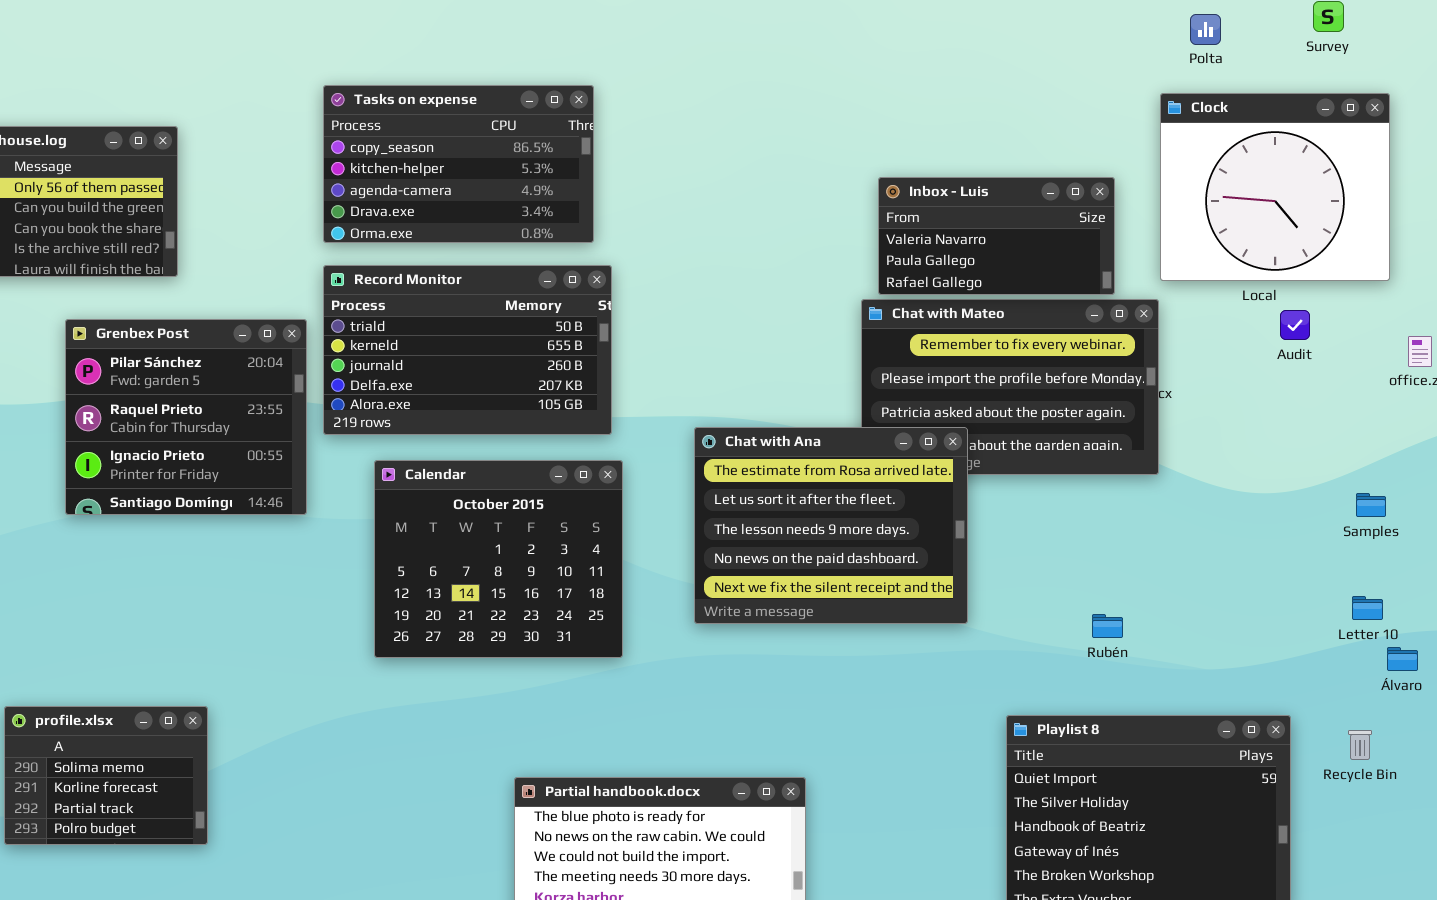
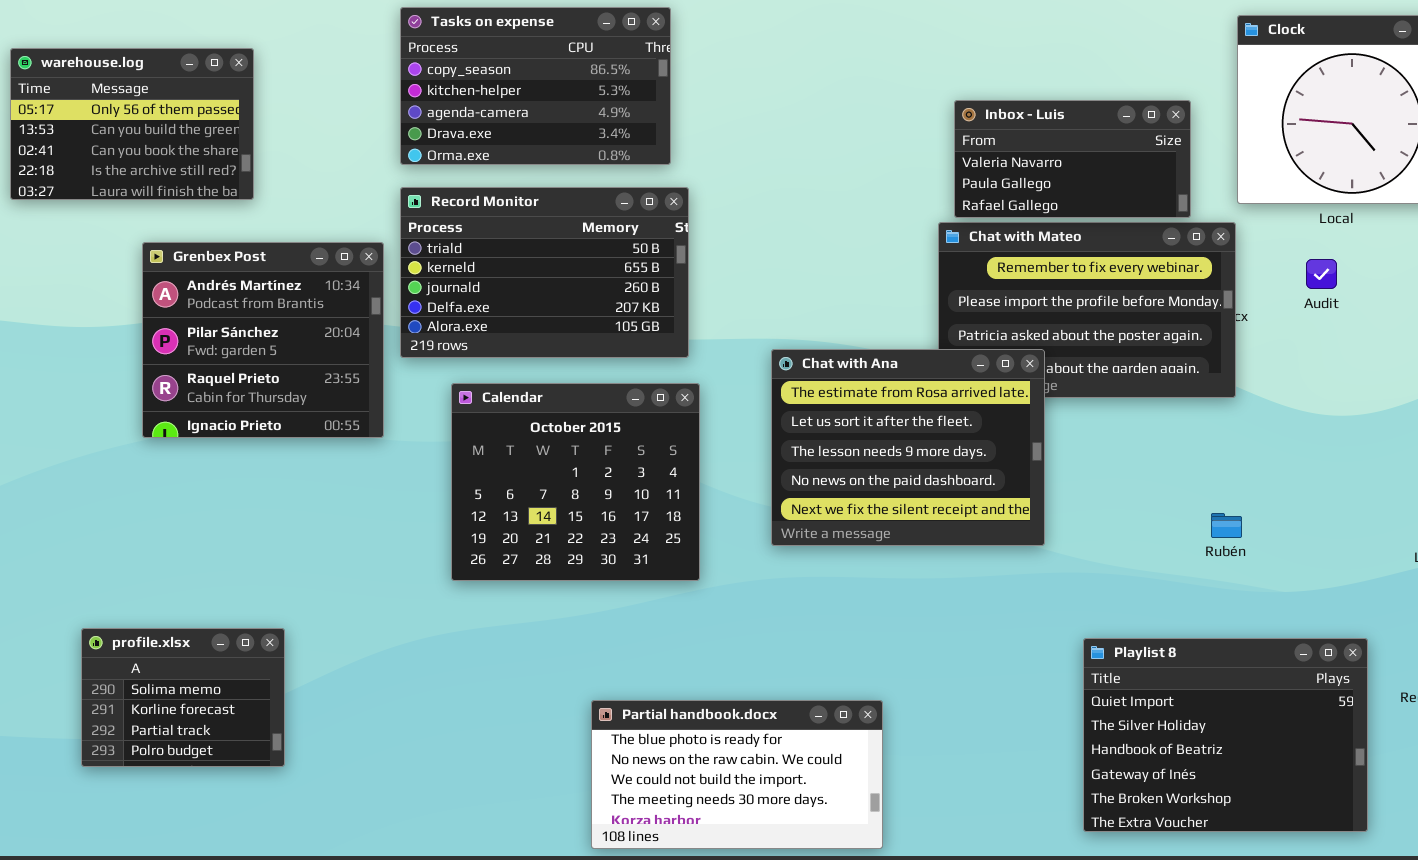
Audit: [1280,310,1310,340] -> [1306,259,1337,289], moved
Grenbex Post: [65,319,307,515] -> [142,242,384,438], scrolled up 1 row
Rubén: [1092,614,1123,638] -> [1211,513,1242,538], moved

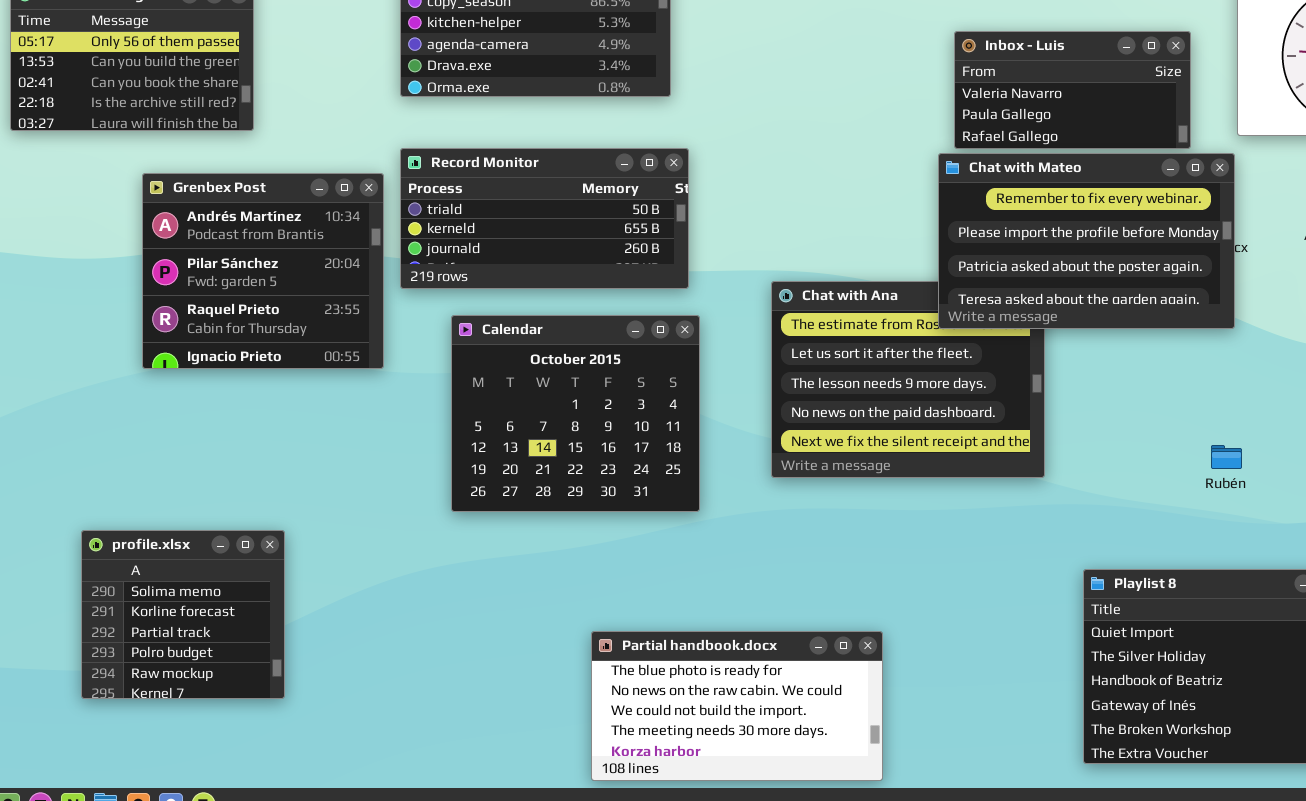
Record Monitor: [400,187,689,358] -> [400,148,689,289], resized
Chat with Mateo: [938,222,1236,398] -> [938,153,1235,329], raised
profile.xlsx: [81,628,285,767] -> [81,530,285,699], resized

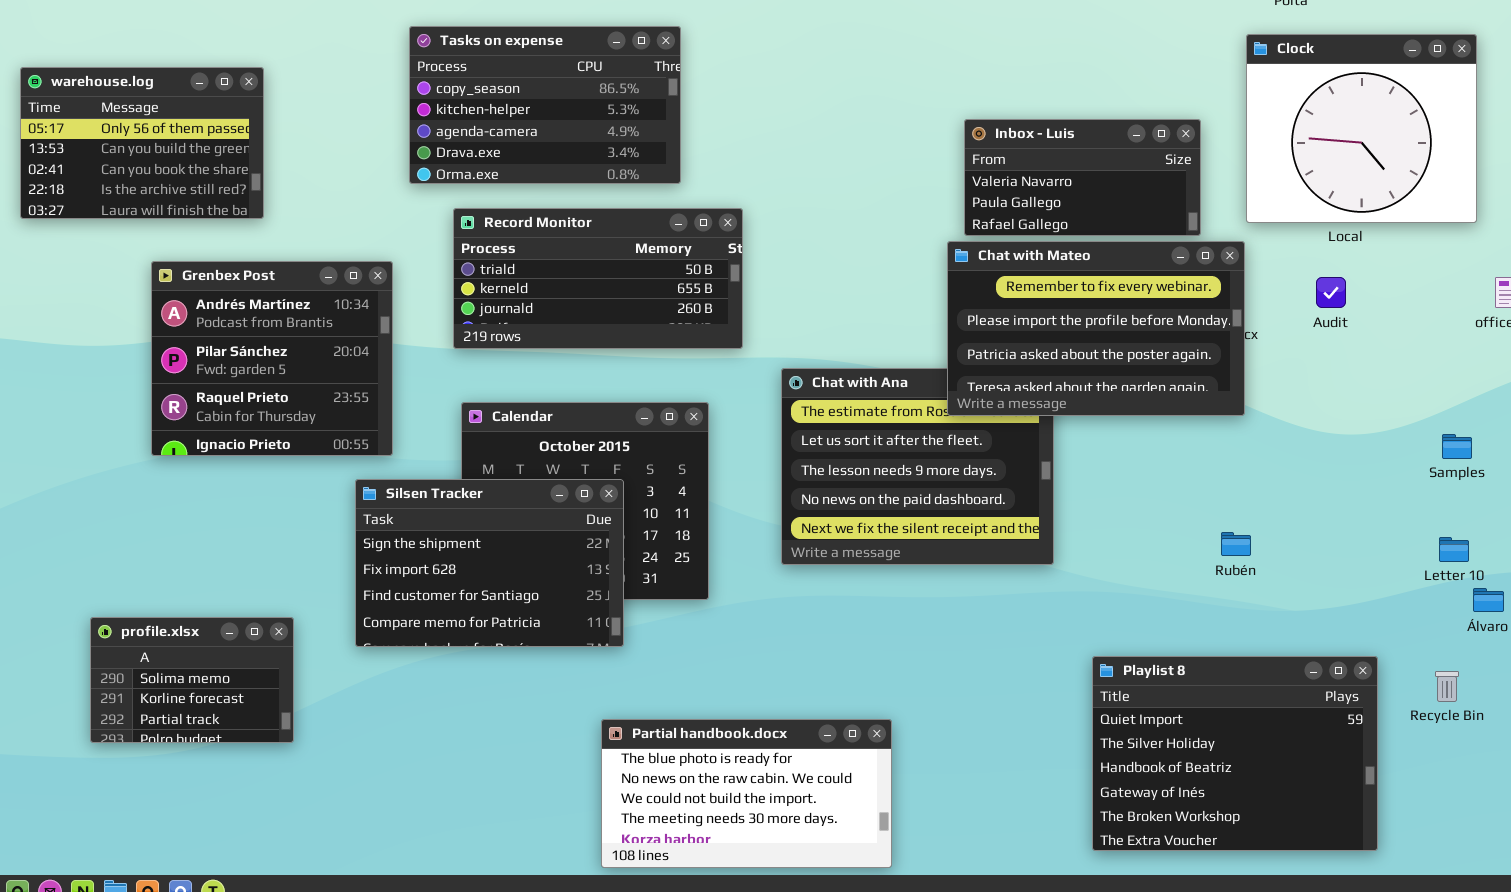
Record Monitor: [400,148,689,289] -> [453,208,743,349], moved
Silsen Tracker: none -> [355,479,624,647], opened
profile.xlsx: [81,530,285,699] -> [90,617,294,743], resized

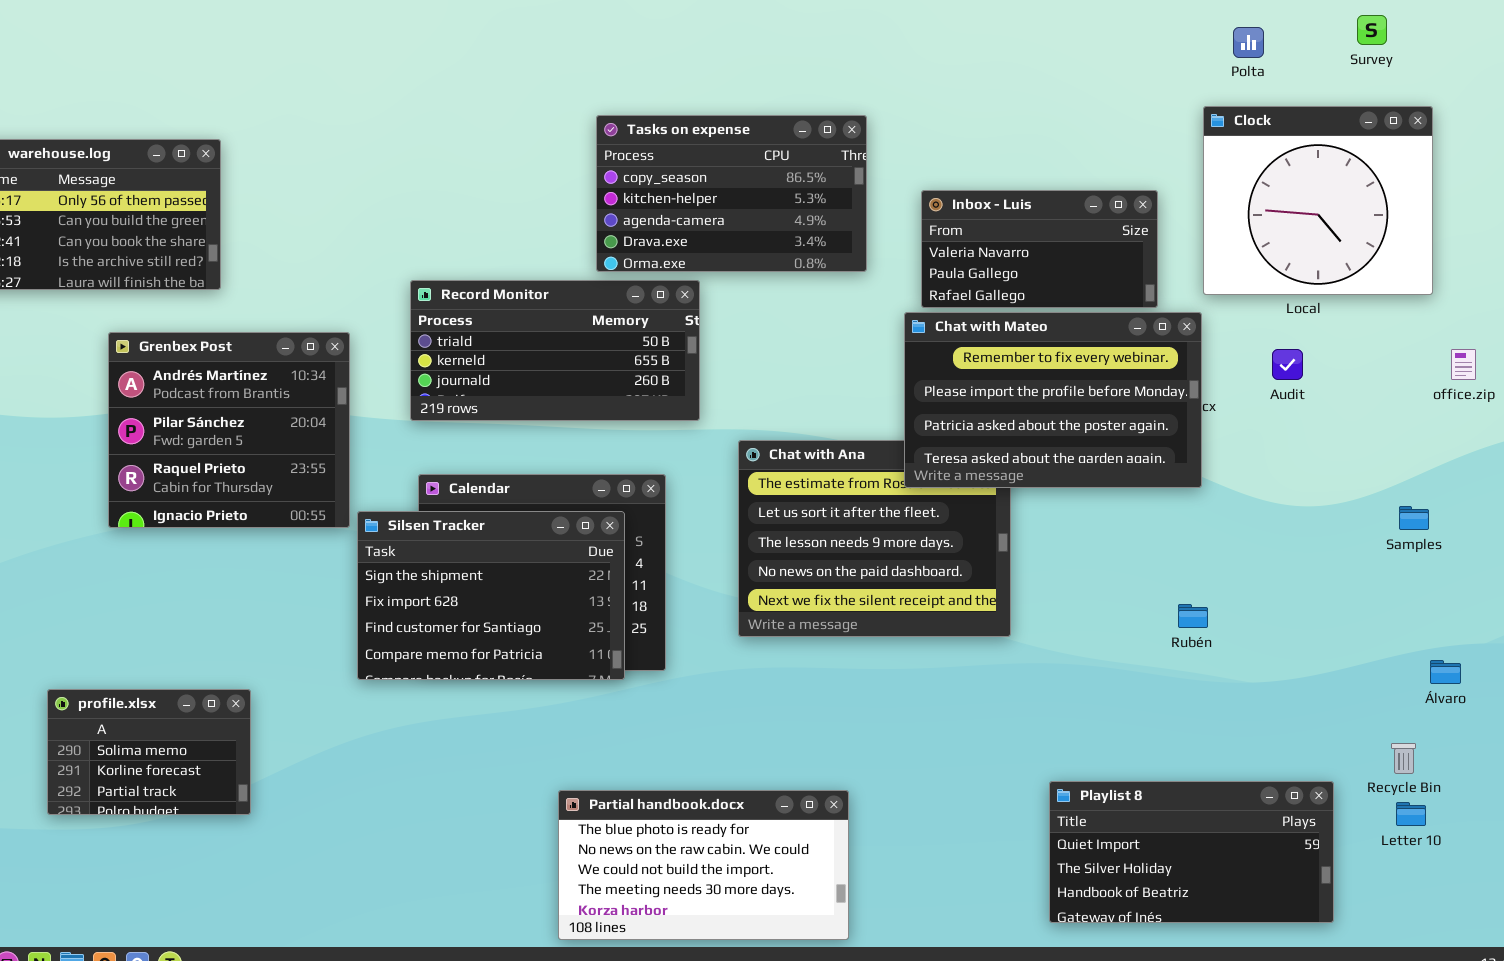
Tasks on expense: [409,26,681,184] -> [596,115,867,272], moved
Silsen Tracker: [355,479,624,647] -> [357,511,625,680], moved
Letter 10: [1439,537,1469,562] -> [1396,802,1426,826], moved
Playlist 8: [1092,656,1378,851] -> [1049,781,1334,923], resized

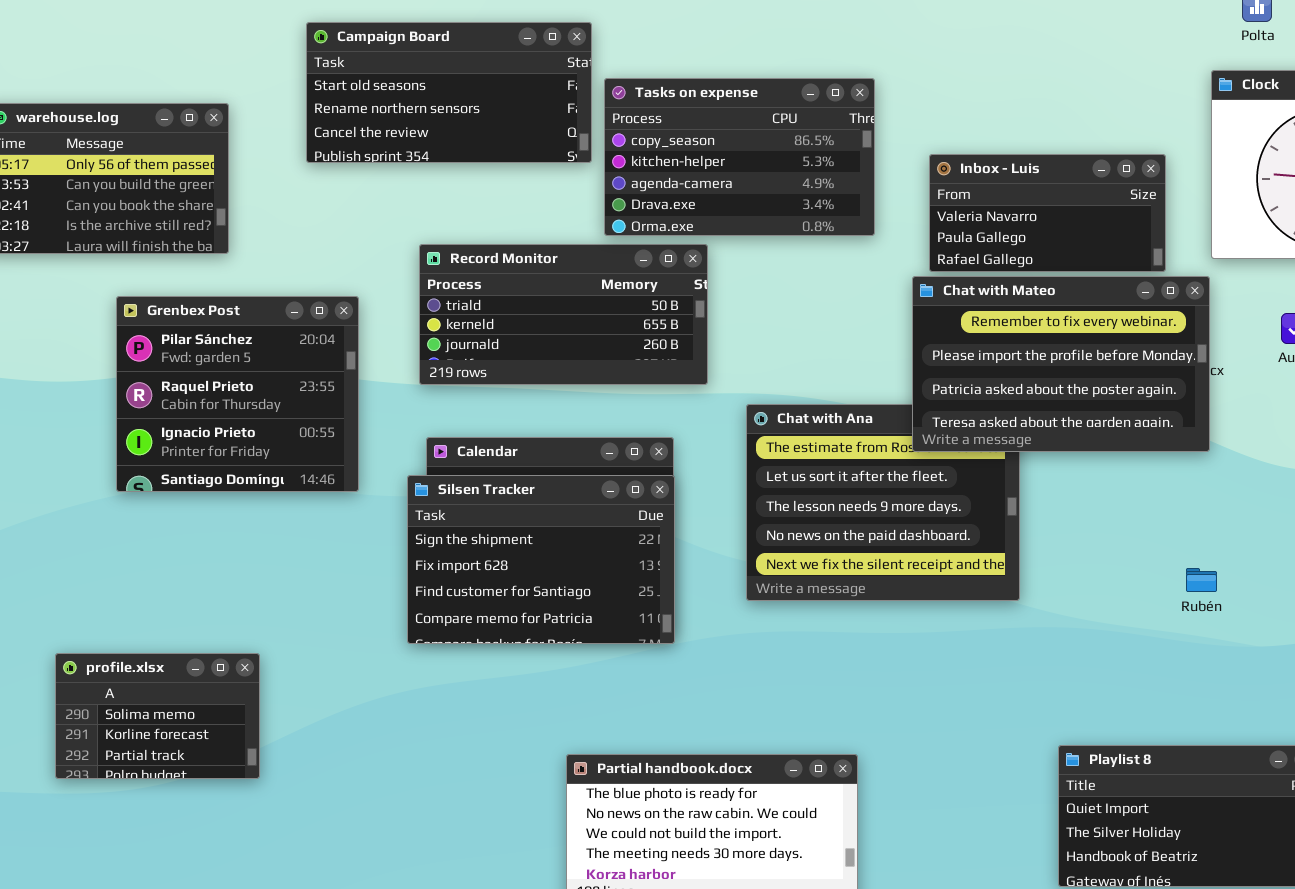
Campaign Board: none -> [306,22,592,163], opened
Grenbex Post: [108,332,350,528] -> [116,296,359,492], scrolled down 1 row
Silsen Tracker: [357,511,625,680] -> [407,475,675,644], moved

